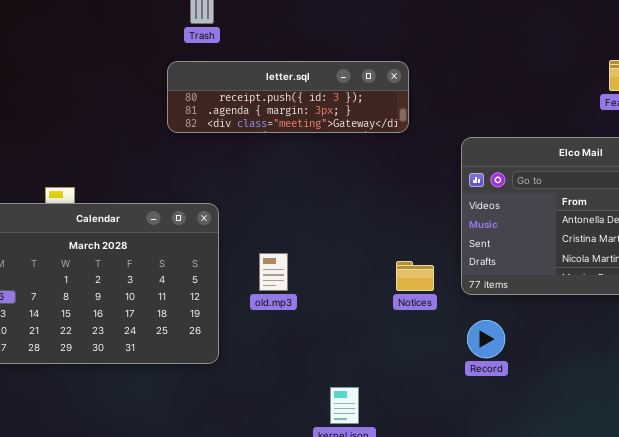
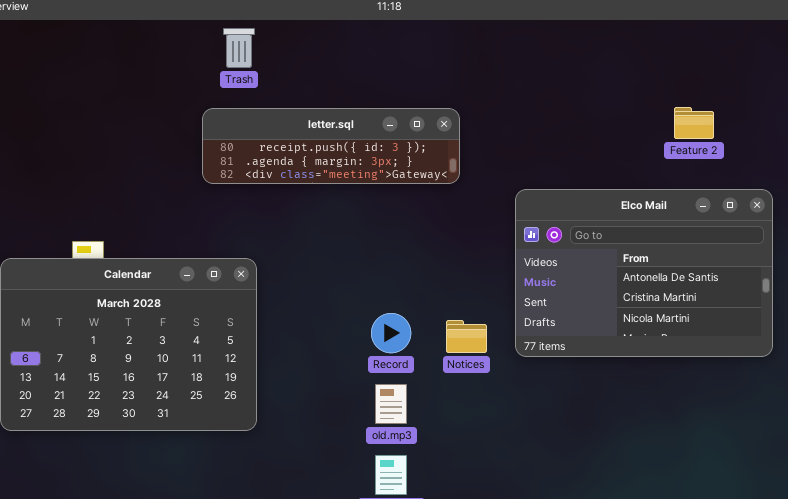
old.mp3: [259,253,288,291] -> [375,384,407,424], moved
Record: [467,320,505,358] -> [371,313,411,353], moved

